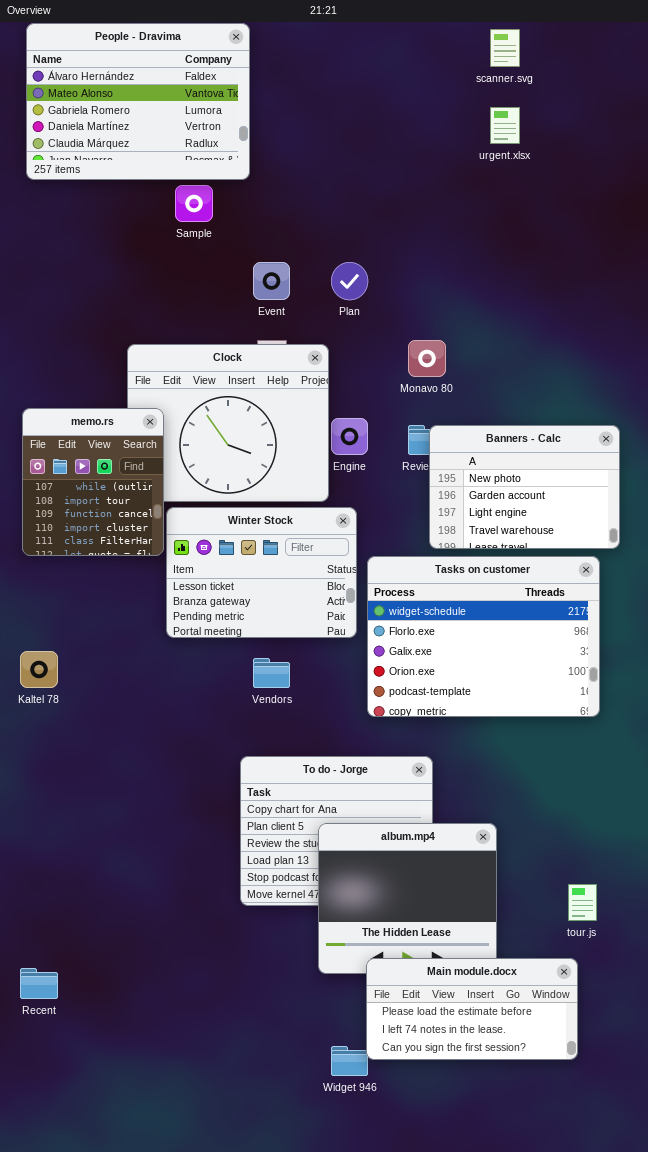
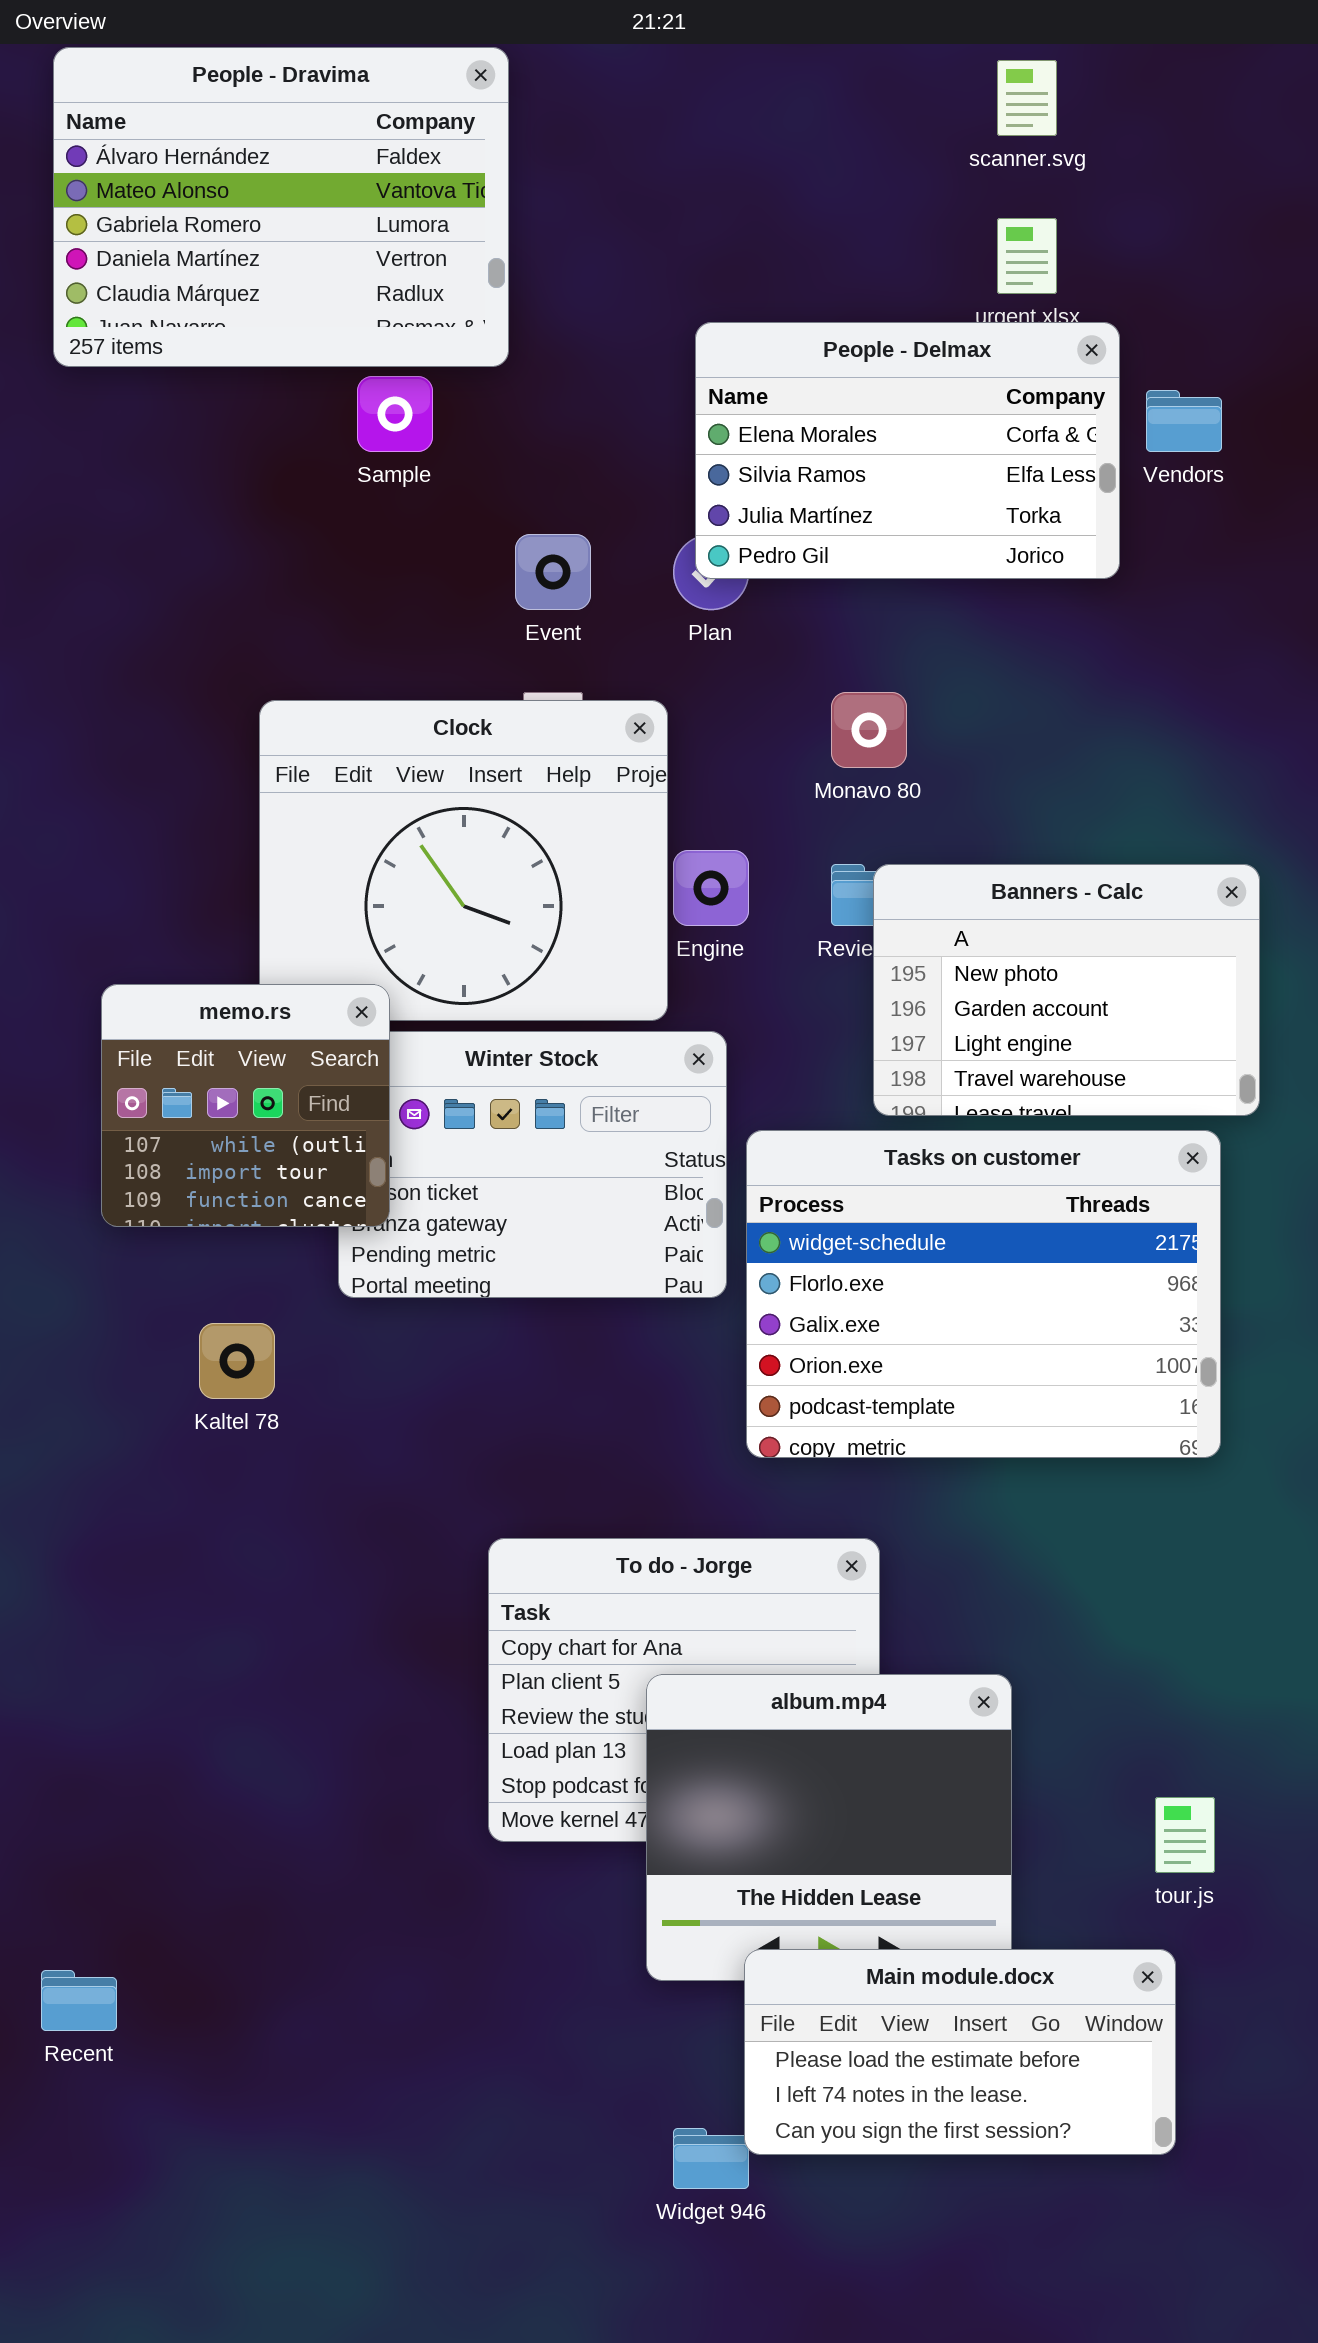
People - Delmax: none -> [695,322,1120,579], opened
memo.rs: [22,408,164,556] -> [101,984,390,1227], moved, resized
Kaltel 78: [20,651,58,688] -> [199,1323,275,1399], moved
Vendors: [253,658,290,688] -> [1146,390,1222,452], moved

